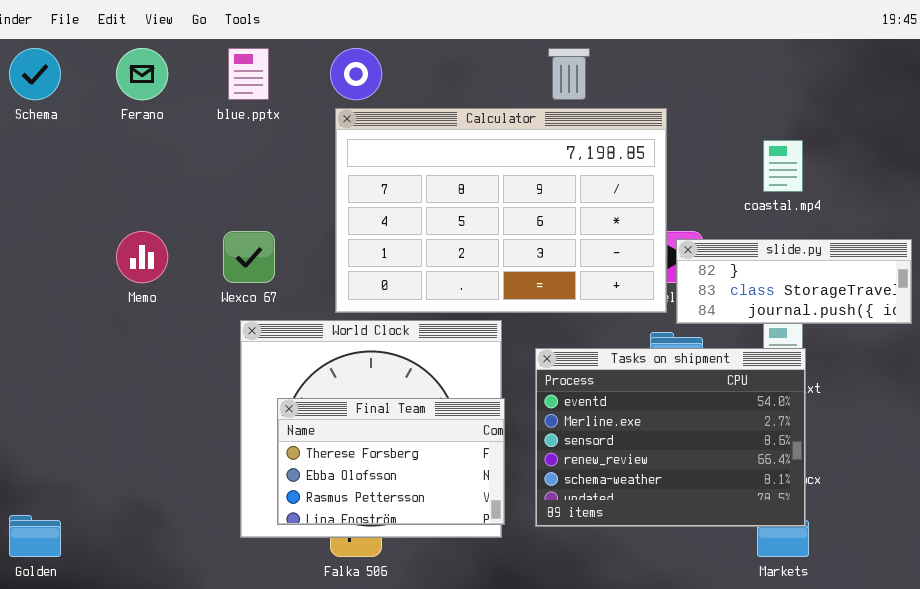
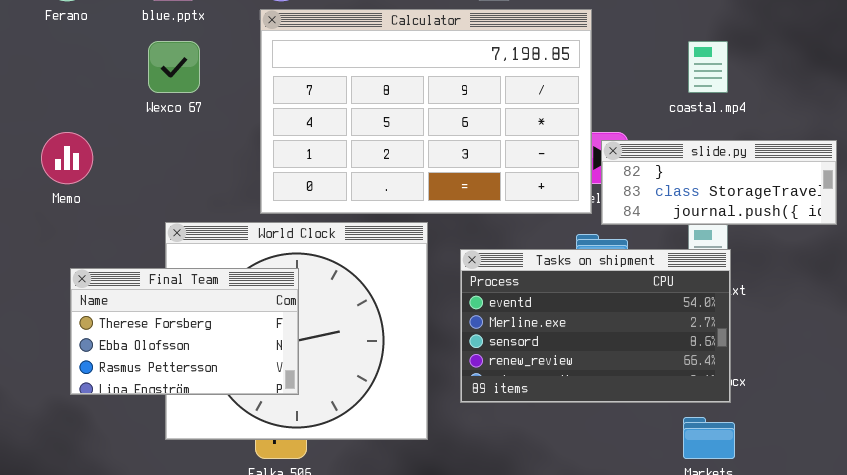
Wexco 67: [223,231,275,283] -> [148,41,200,93], moved
Tasks on shipment: [535,348,806,527] -> [460,249,731,403], resized
Final Team: [277,398,505,525] -> [70,268,299,395], moved

